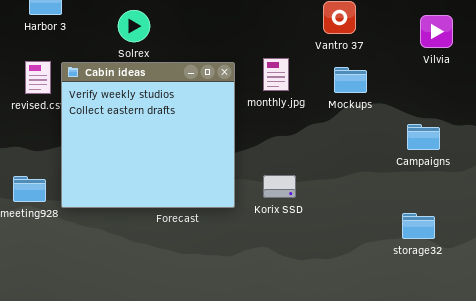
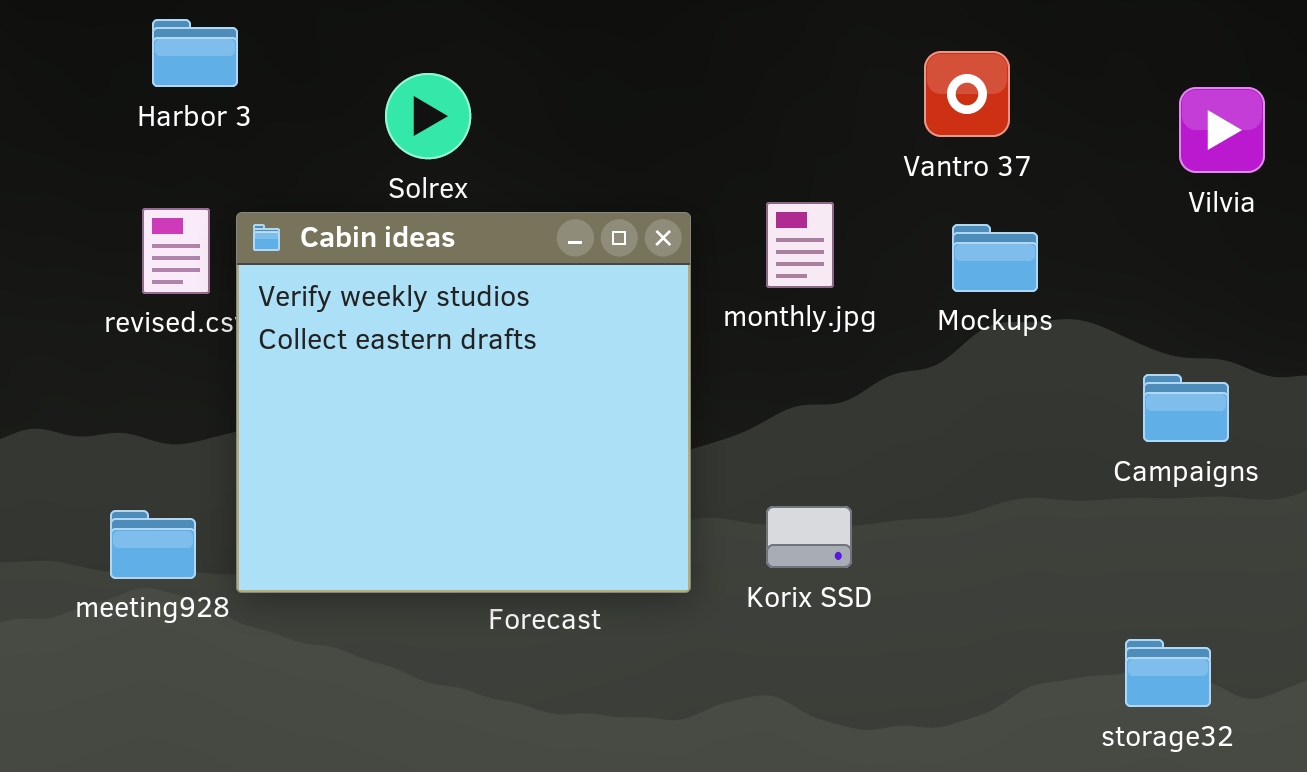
storage32: [402,213,435,239] -> [1125,639,1211,707], moved

